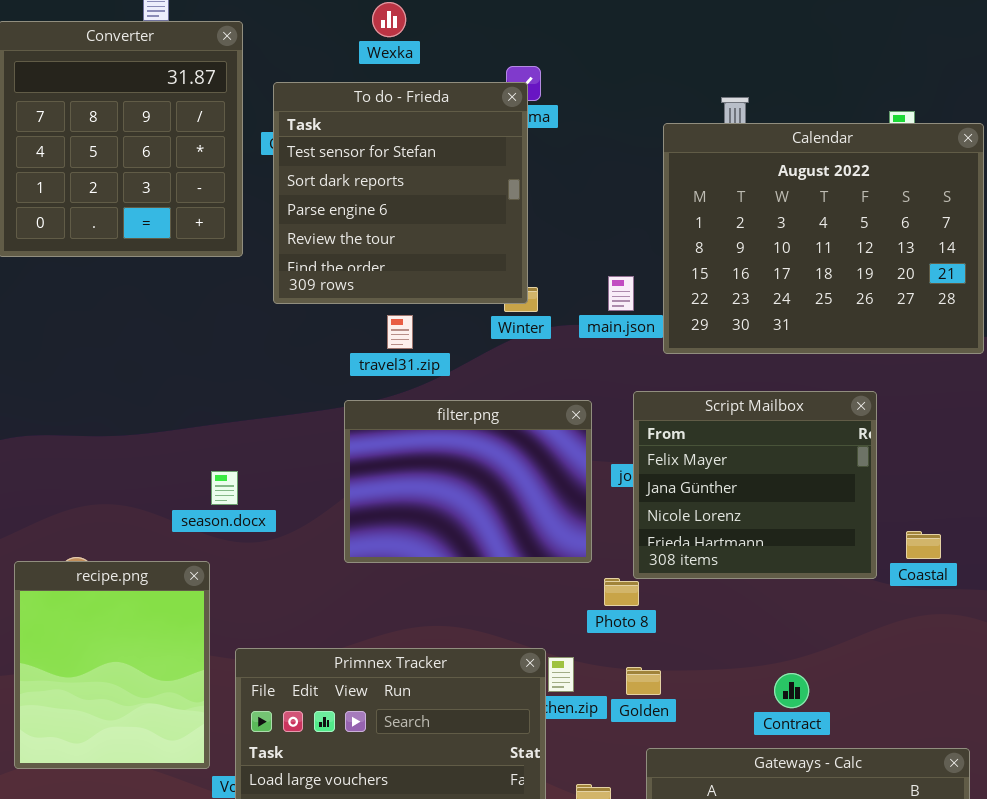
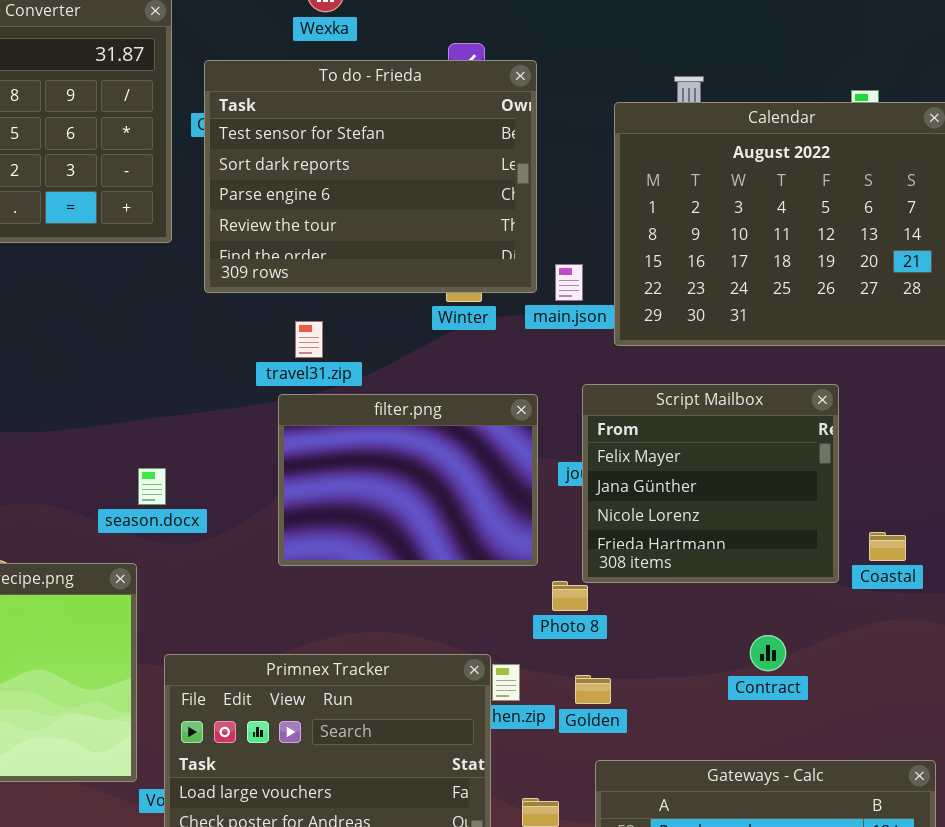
To do - Frieda: [273,82,528,304] -> [204,60,537,293], resized
travel31.zip: [387,315,413,349] -> [295,321,323,358], moved
Contract: [774,673,809,708] -> [750,635,786,671], moved

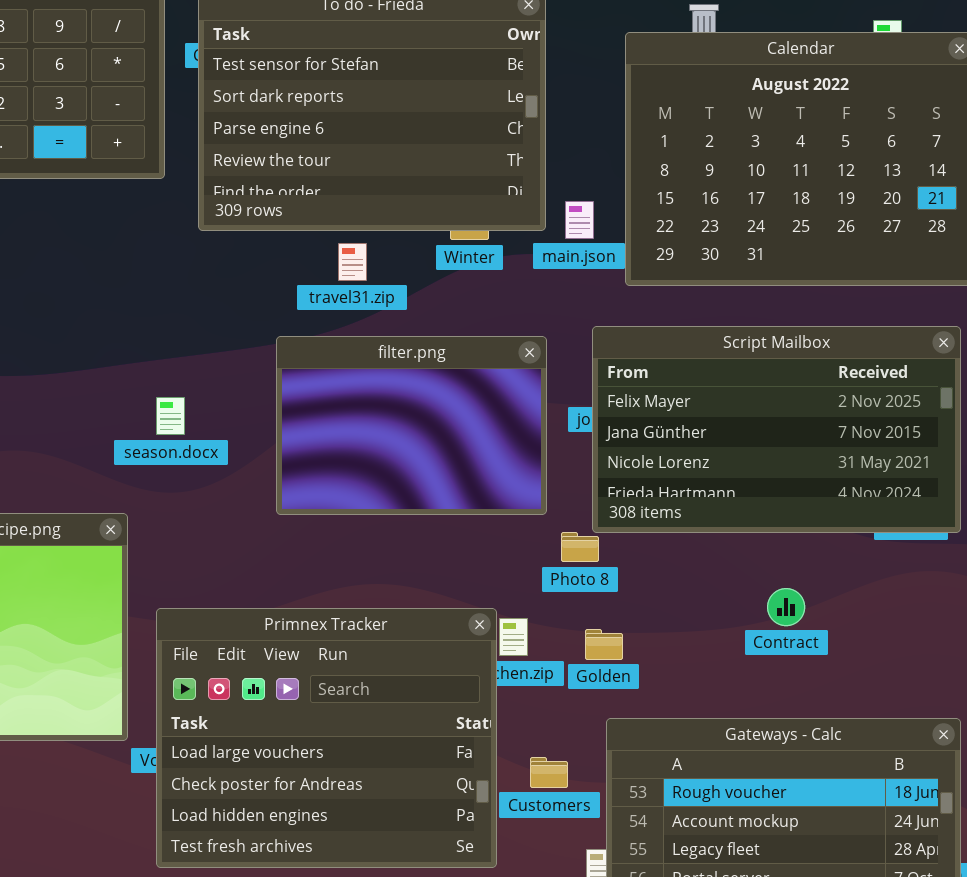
travel31.zip: [295,321,323,358] -> [338,243,367,281], moved
Script Mailbox: [582,384,839,583] -> [592,326,961,533], resized
season.docx: [138,468,166,505] -> [156,397,185,435], moved

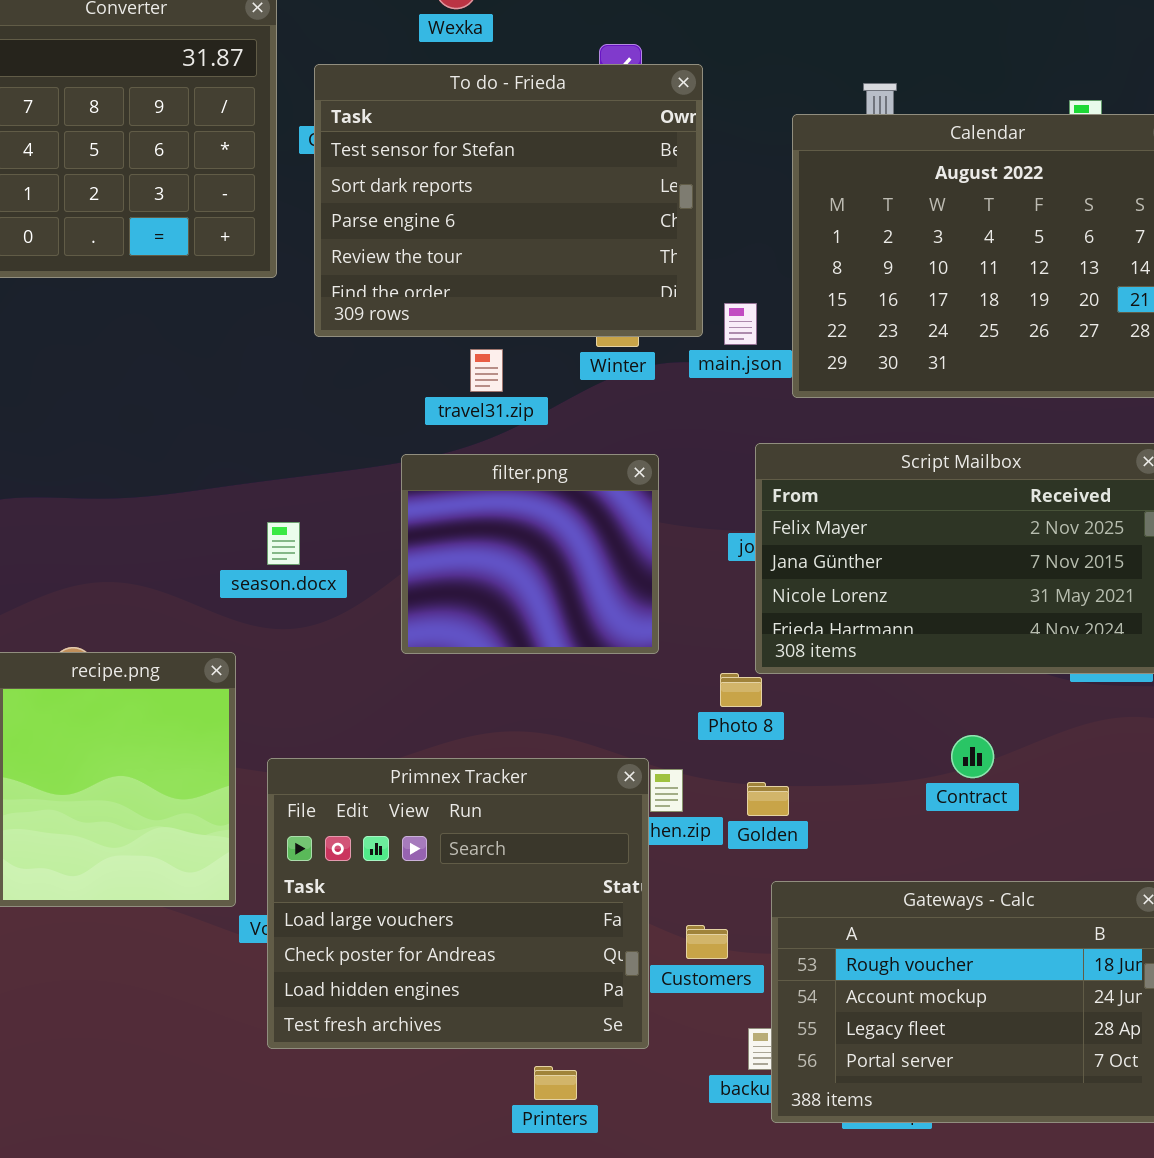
filter.png: [276,336,547,515] -> [401,454,659,654], resized

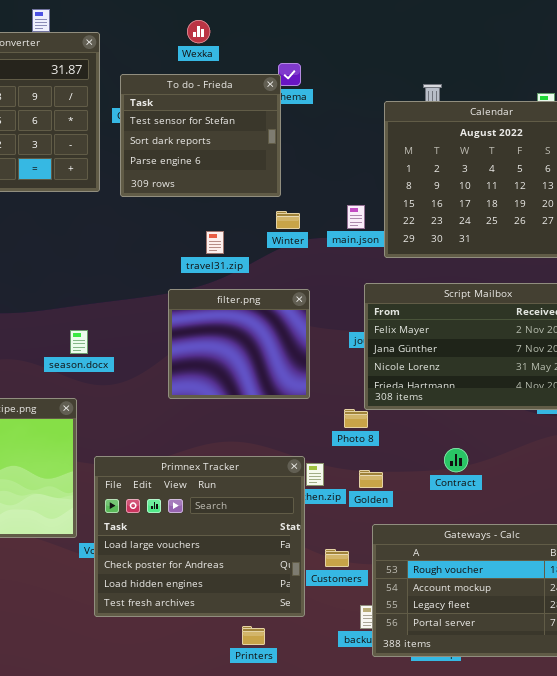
To do - Frieda: [314,64,703,337] -> [120,74,281,197], resized
season.docx: [267,522,300,565] -> [70,330,88,354], moved
Contract: [951,735,994,778] -> [444,448,468,472], moved

